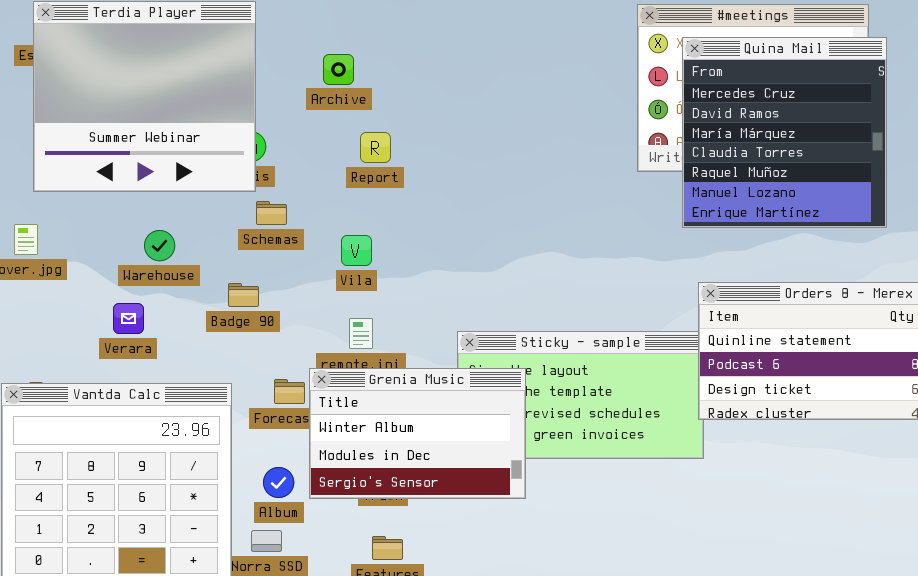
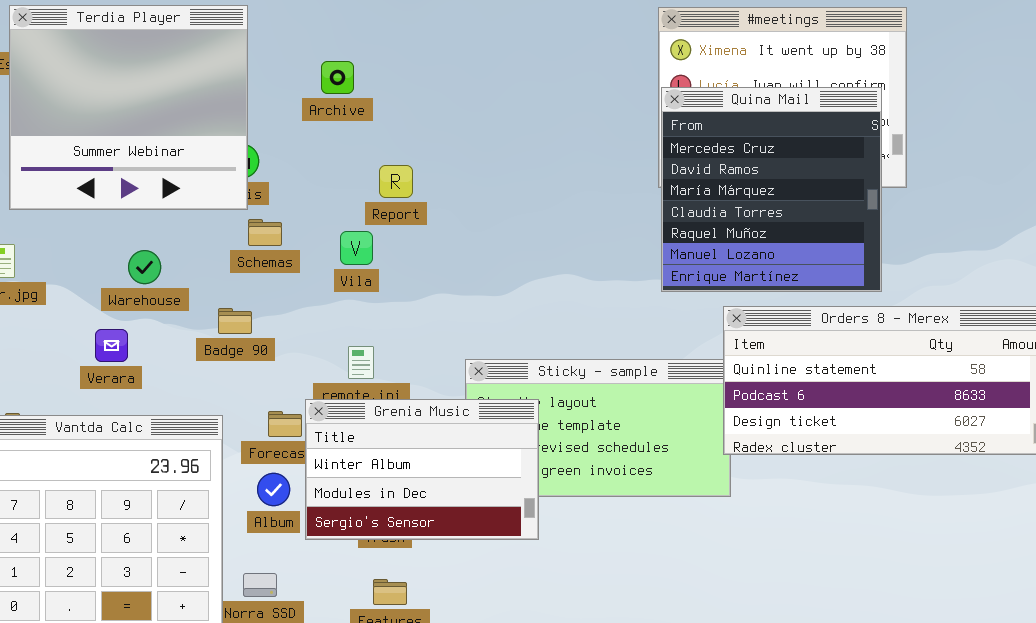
Quina Mail: [682,37,887,228] -> [661,87,882,292], moved
Report: [360,132,391,163] -> [379,165,413,198], moved
Vila: [341,235,372,266] -> [340,231,373,265], moved
Album: [263,467,294,498] -> [257,473,290,506], moved

